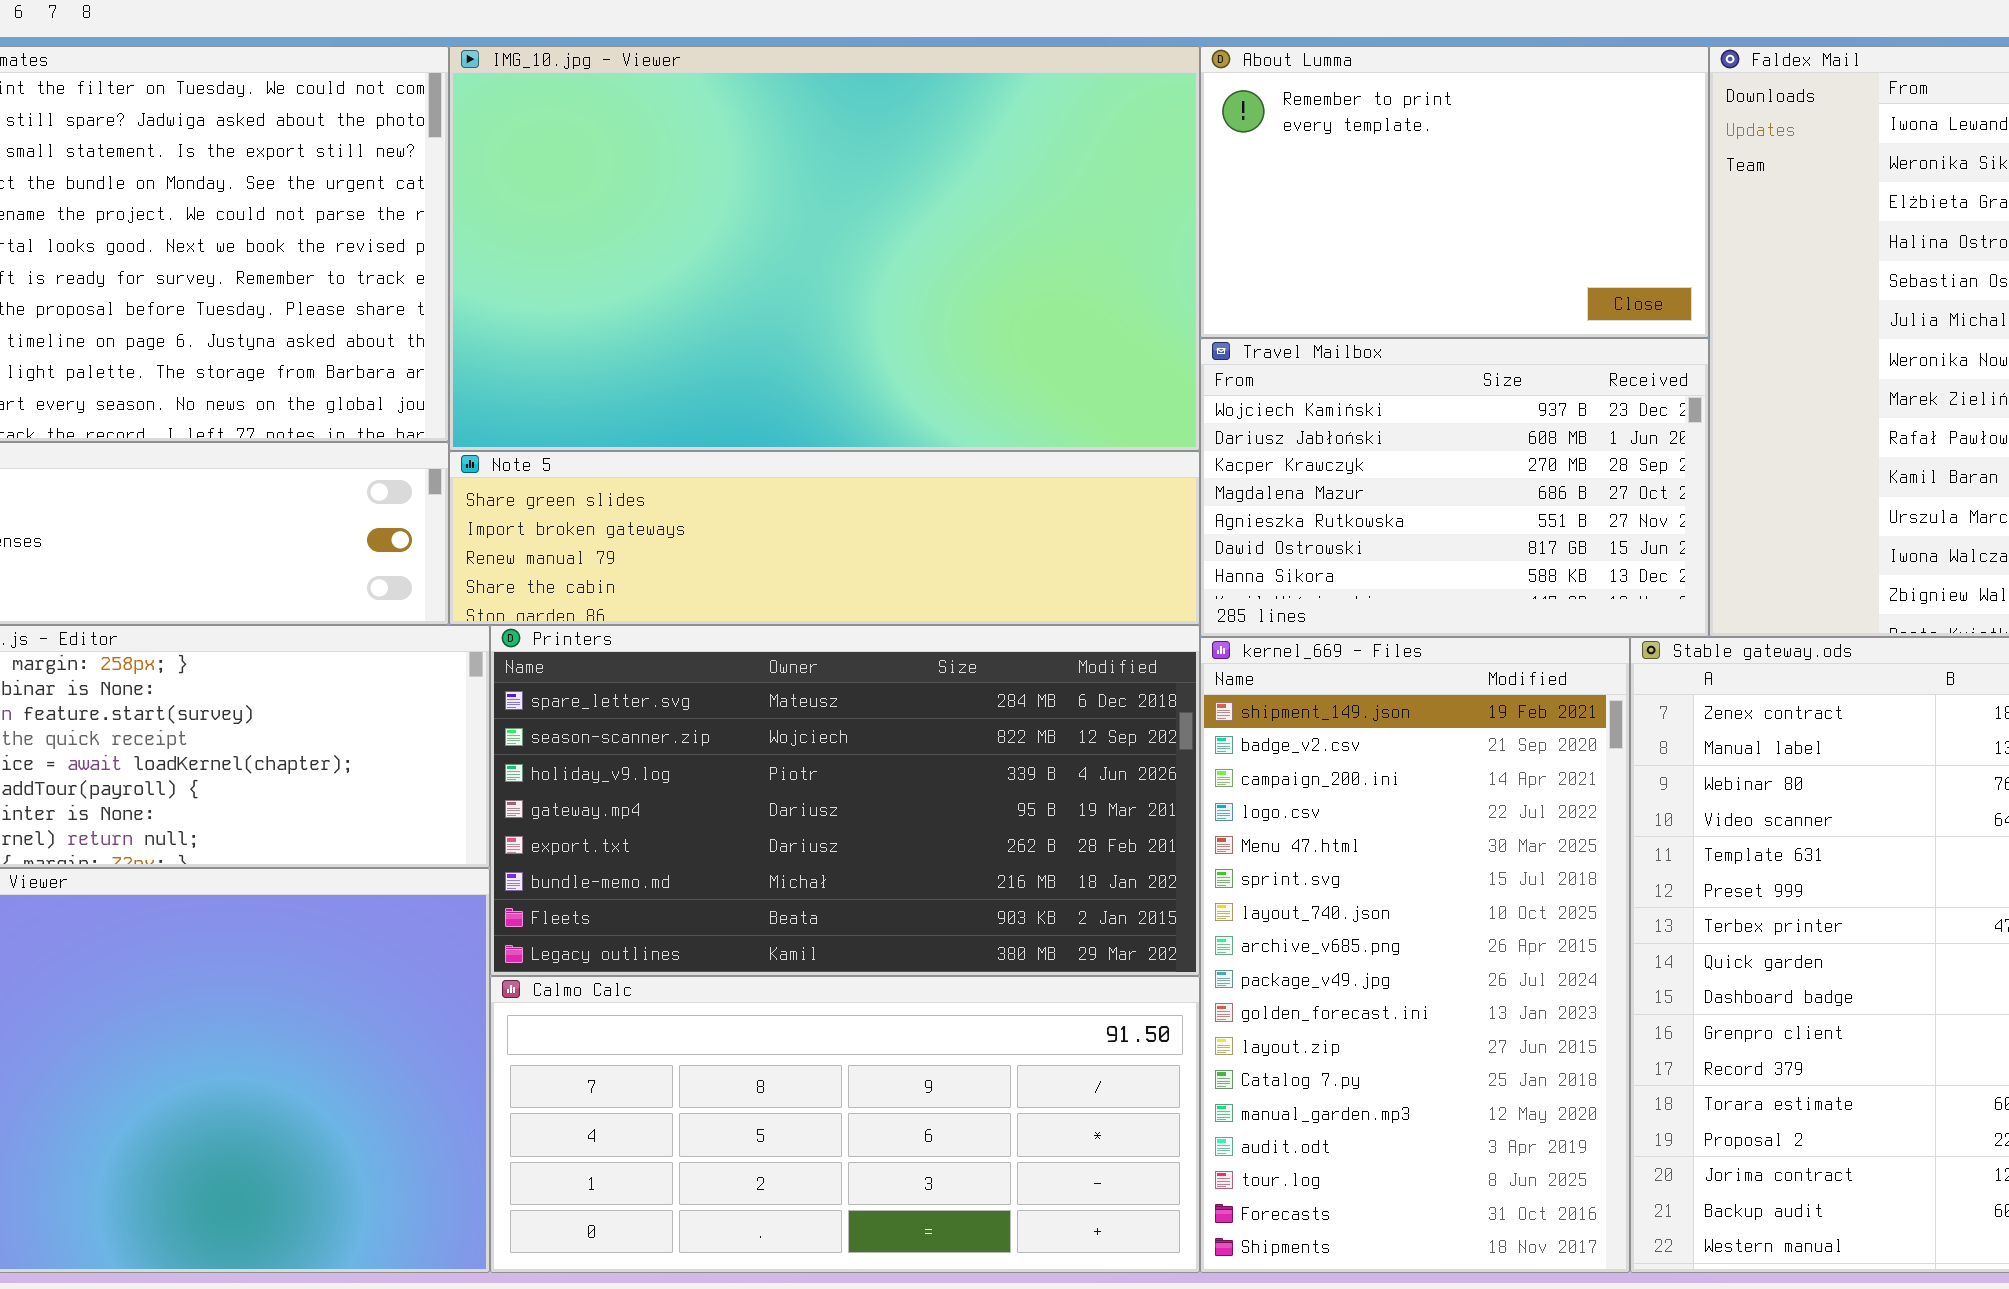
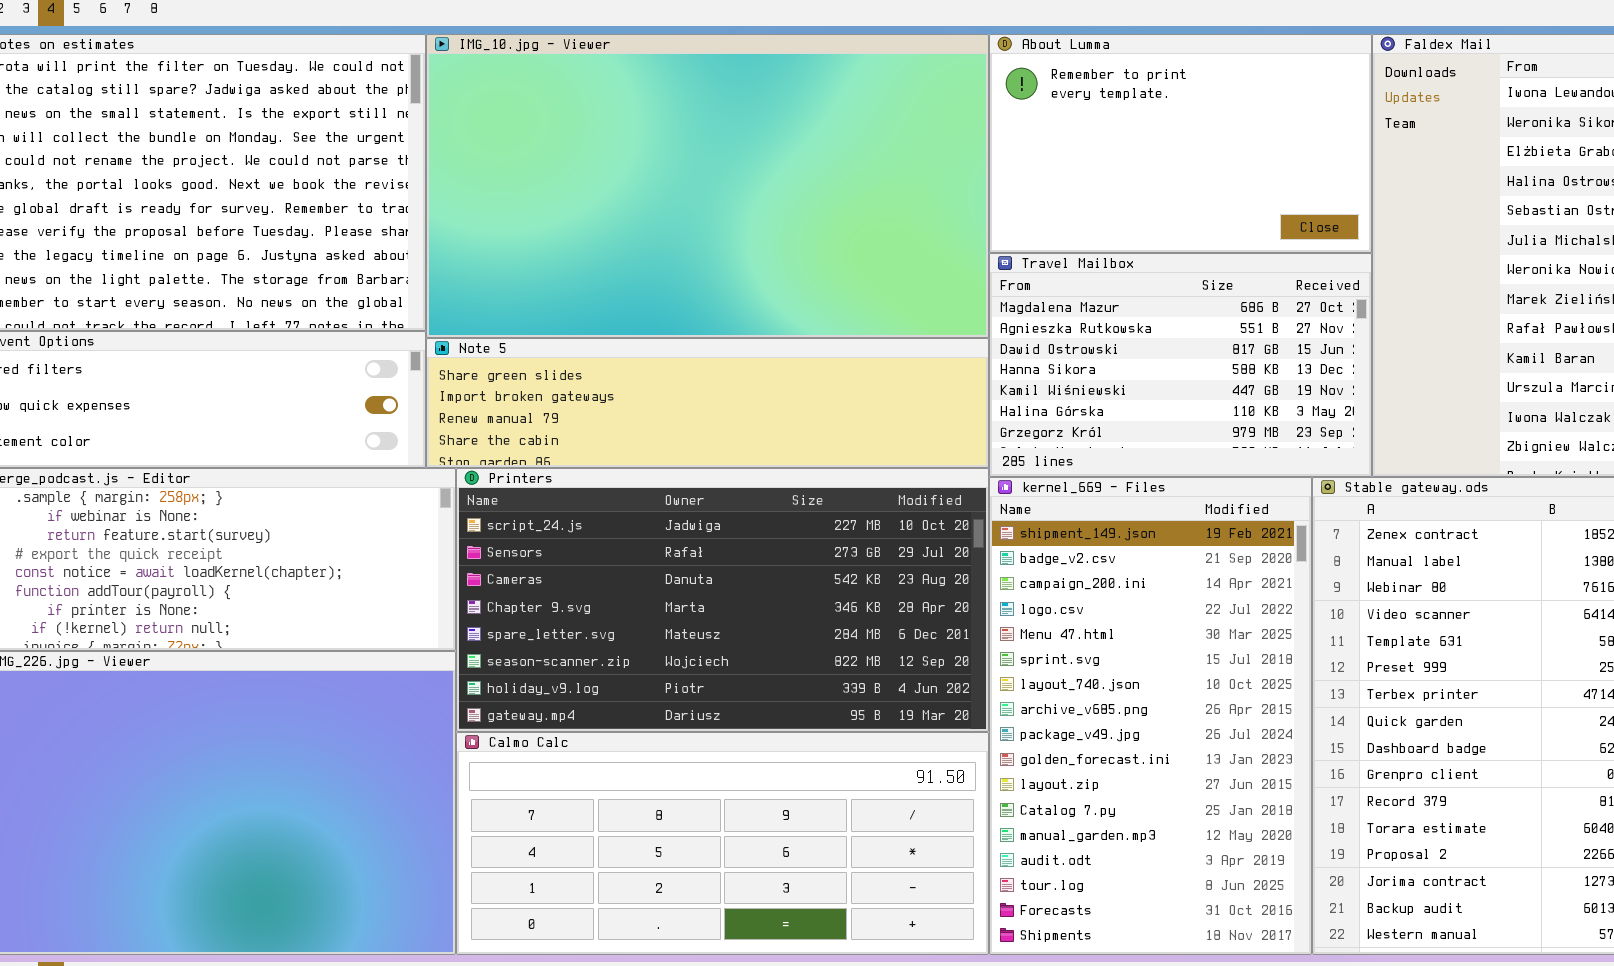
Travel Mailbox: [1200,338,1709,637] -> [989,253,1372,477], scrolled down 3 rows
Printers: [490,625,1200,976] -> [456,468,989,732], scrolled up 4 rows

